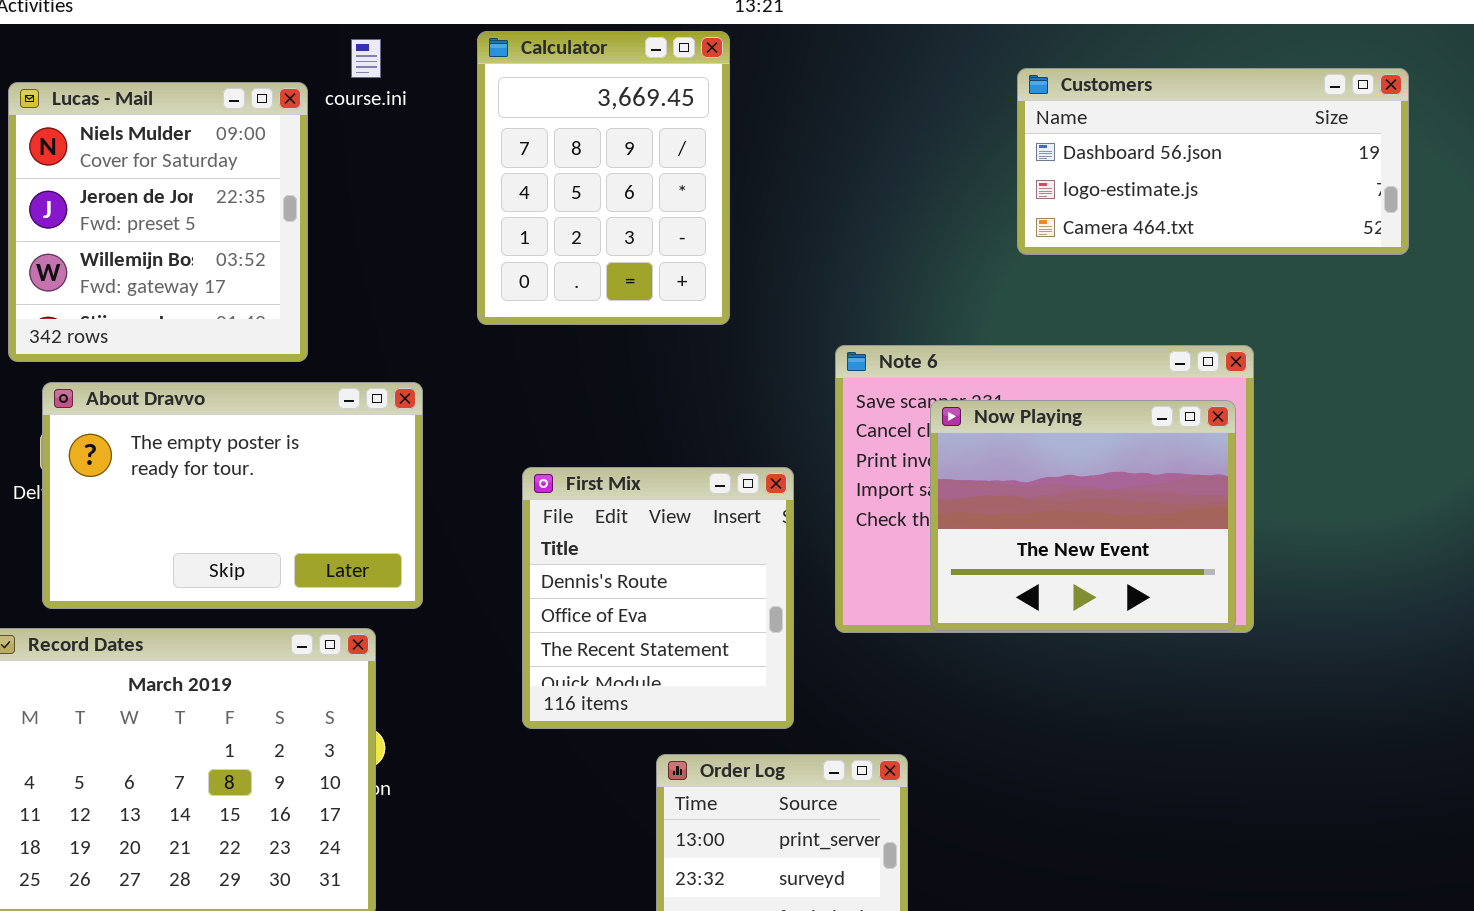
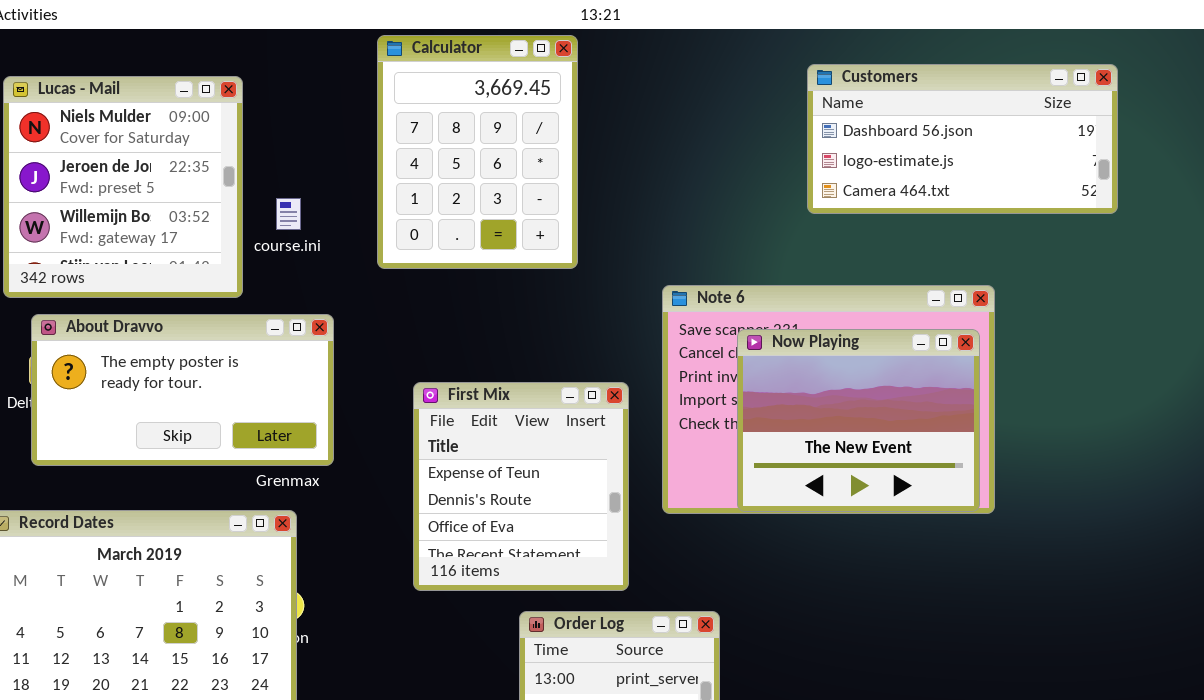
course.ini: [351,39,381,78] -> [276,198,301,230], moved
About Dravvo: [42,382,423,609] -> [31,314,334,466], resized
First Mix: [522,467,794,729] -> [413,382,629,591], scrolled up 1 row

